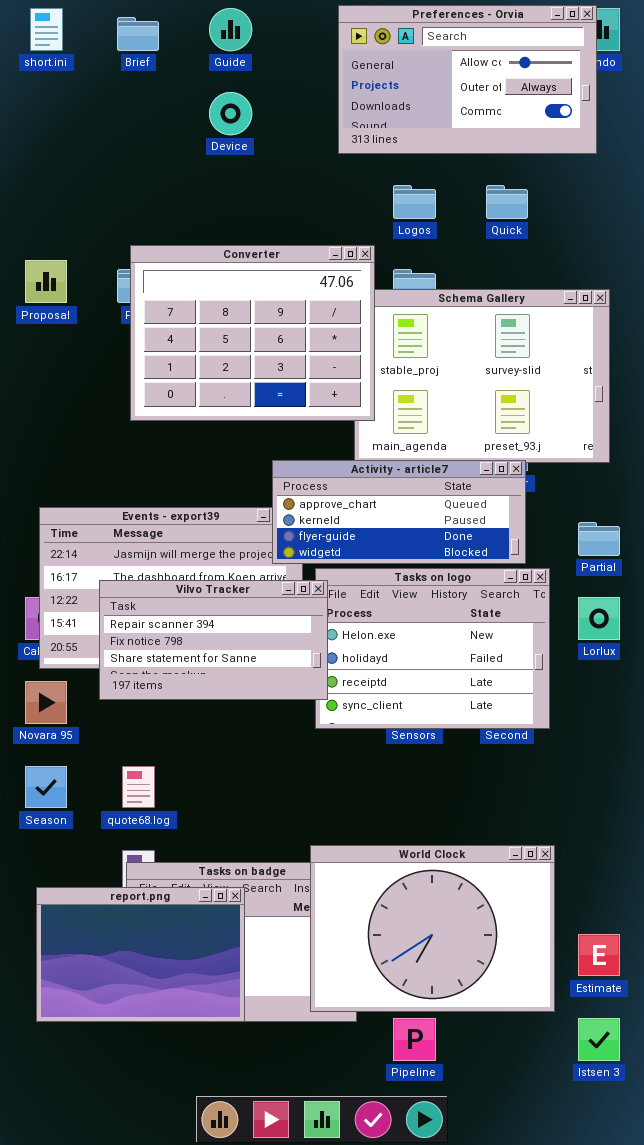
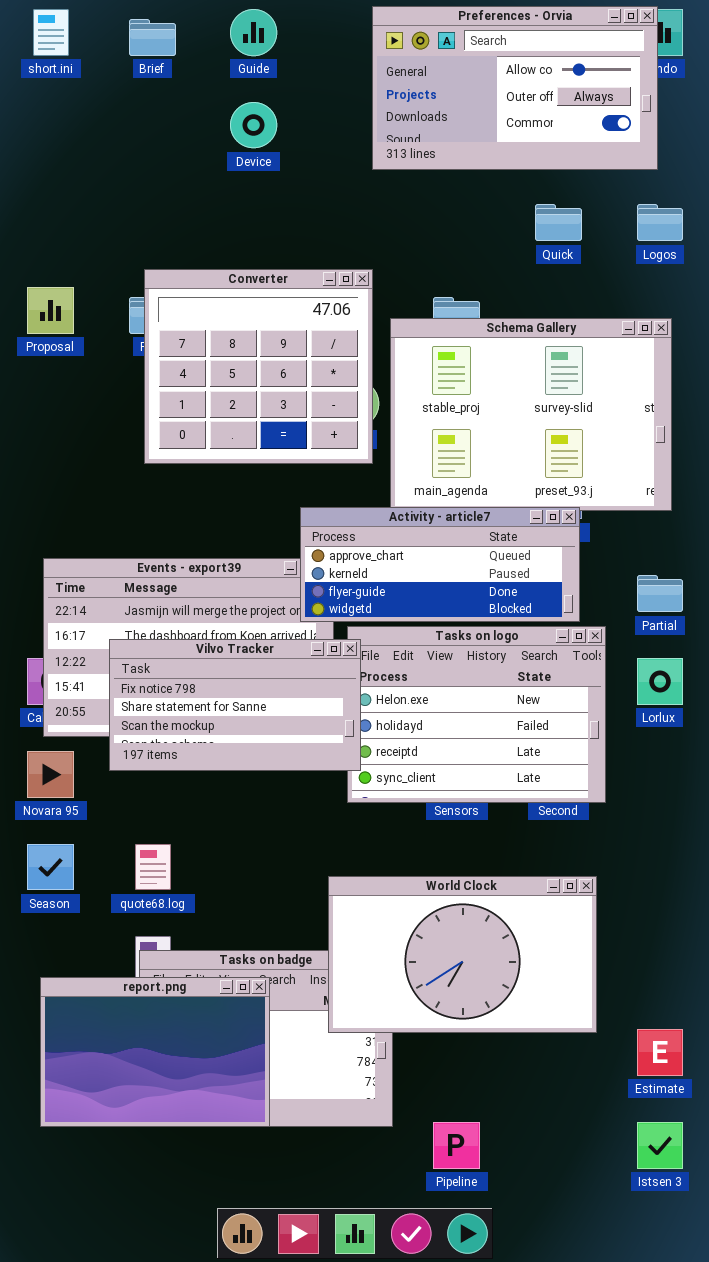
Logos: [393,185,436,219] -> [637,204,683,241], moved
Converter: [130,245,375,421] -> [144,269,373,464], resized
Vilvo Tracker: [99,580,328,700] -> [109,639,361,771], scrolled down 1 row
World Clock: [310,845,555,1012] -> [328,876,597,1033], moved, resized

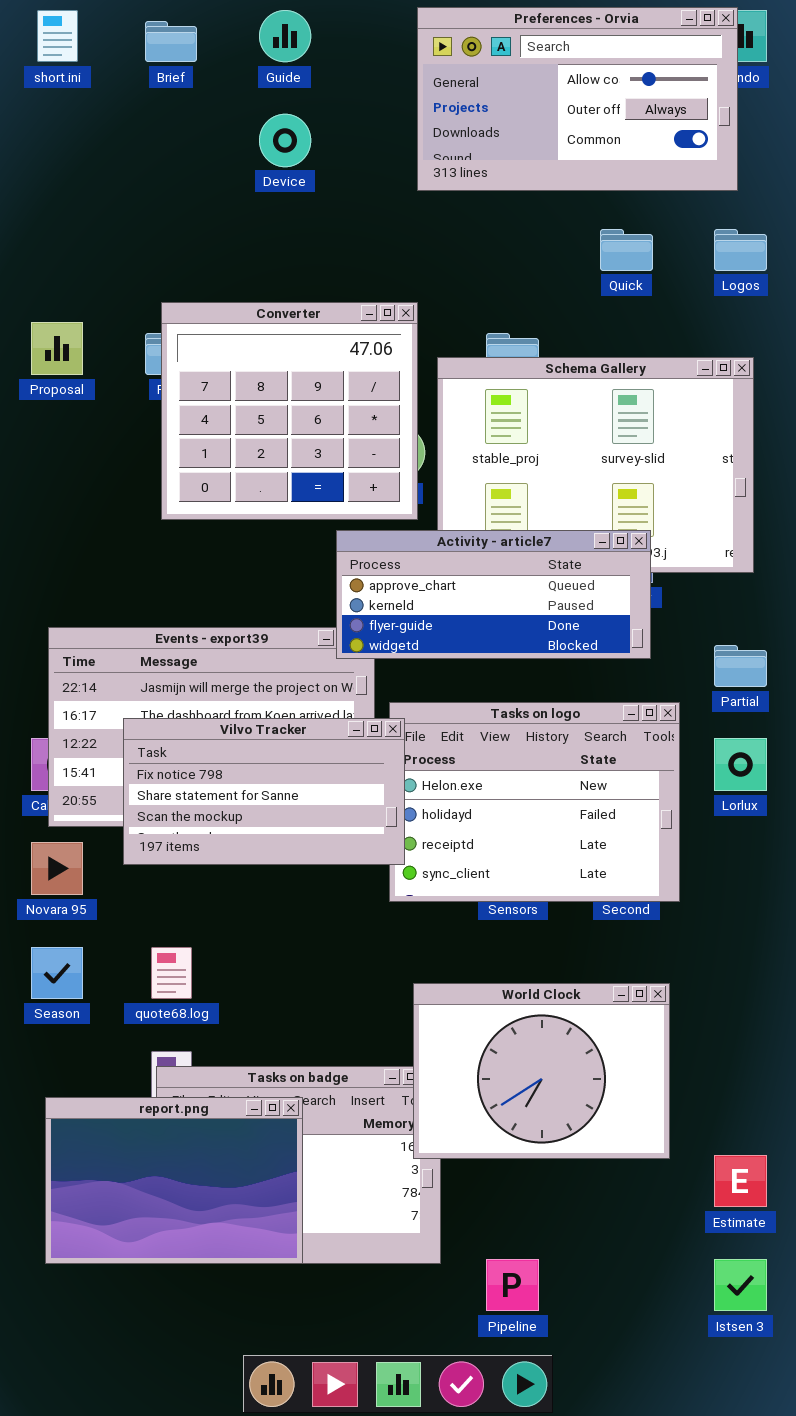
Activity - article7: [300,507,580,622] -> [336,530,651,659], moved
World Clock: [328,876,597,1033] -> [413,983,670,1159], resized

